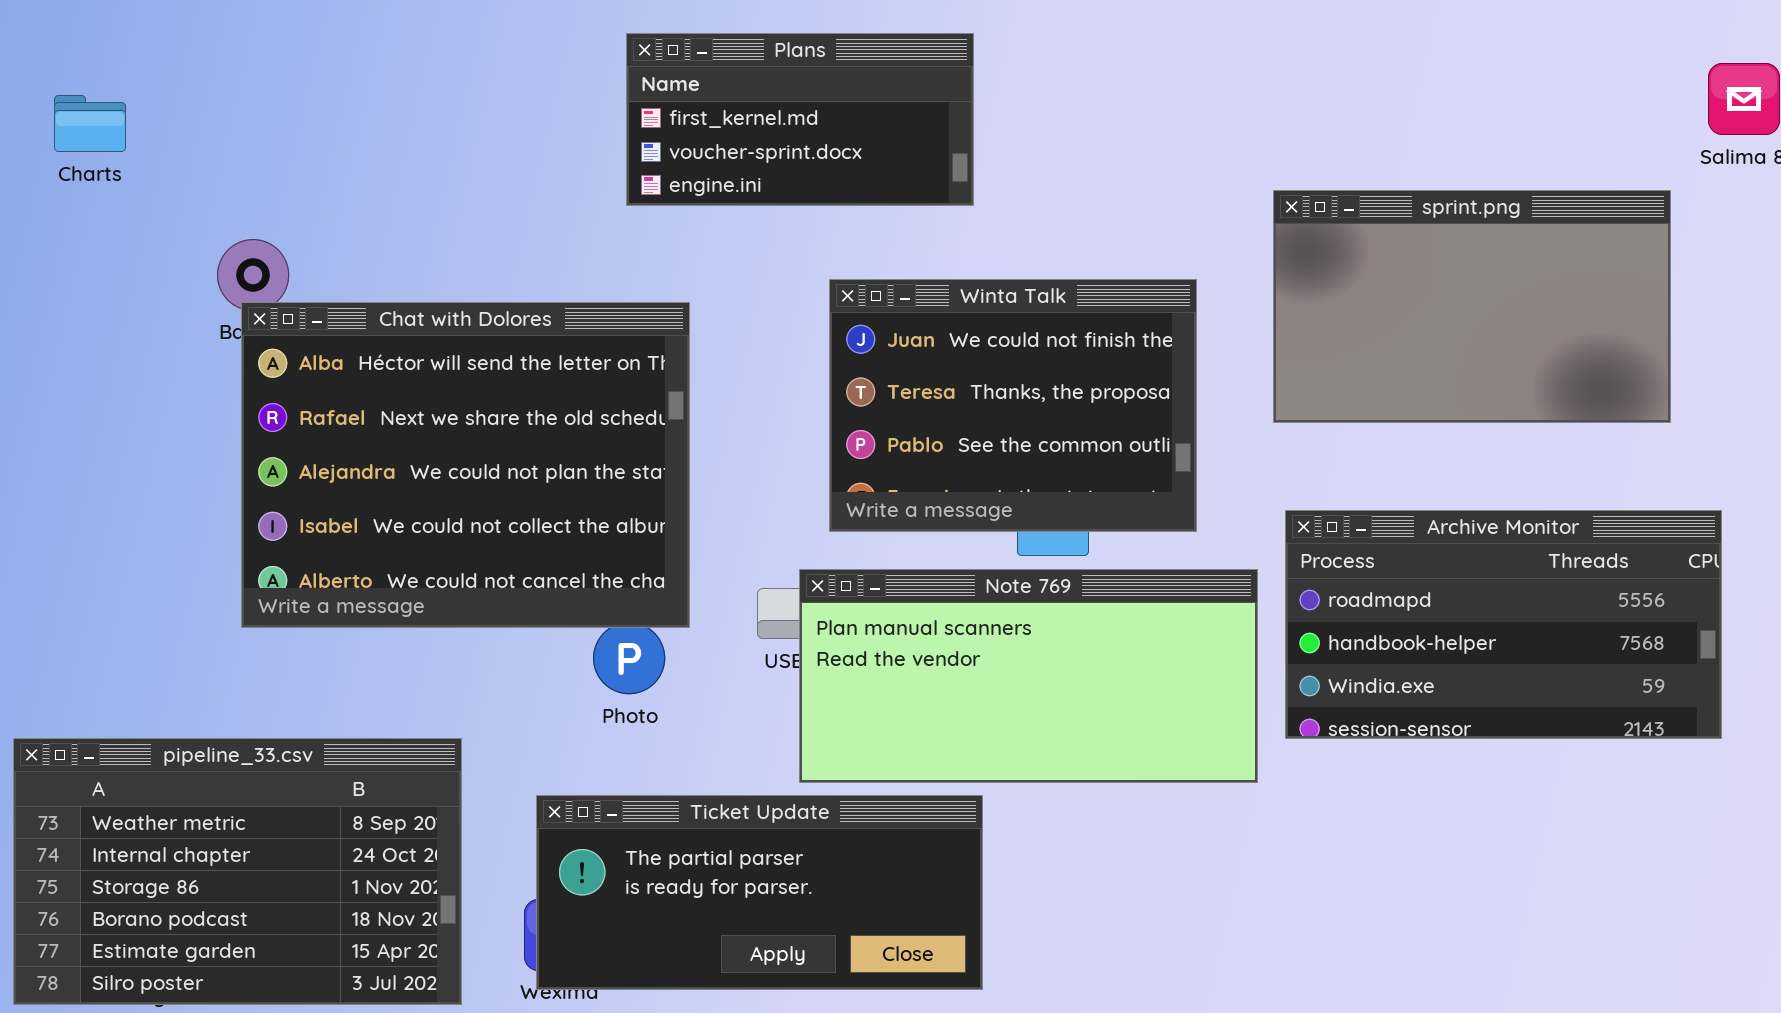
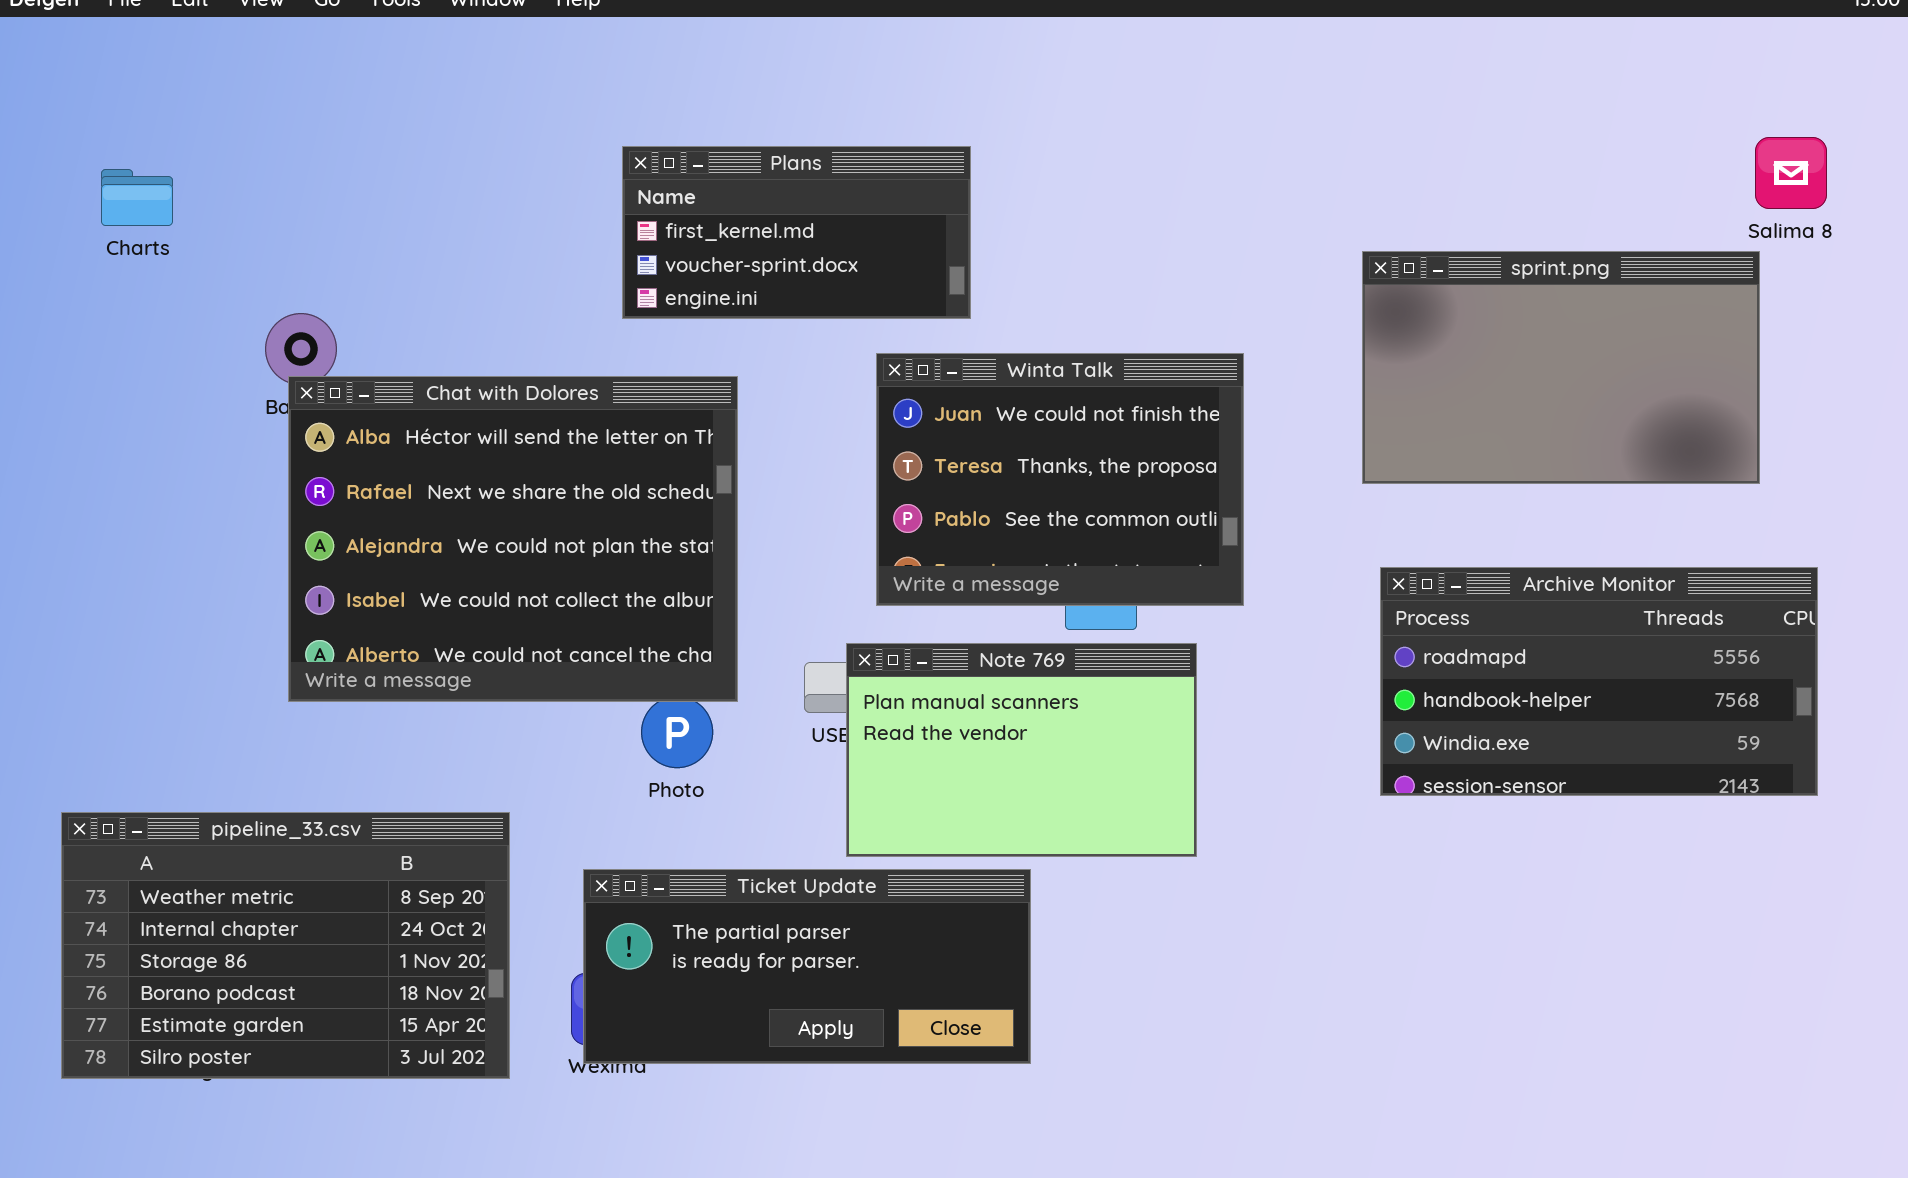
Plans: [626,33,974,206] -> [622,146,971,319], moved
sprint.png: [1273,190,1671,423] -> [1362,251,1760,484], moved
Archive Monitor: [1285,510,1722,739] -> [1380,567,1818,796], moved
Note 769: [799,569,1258,783] -> [846,643,1197,857], resized

